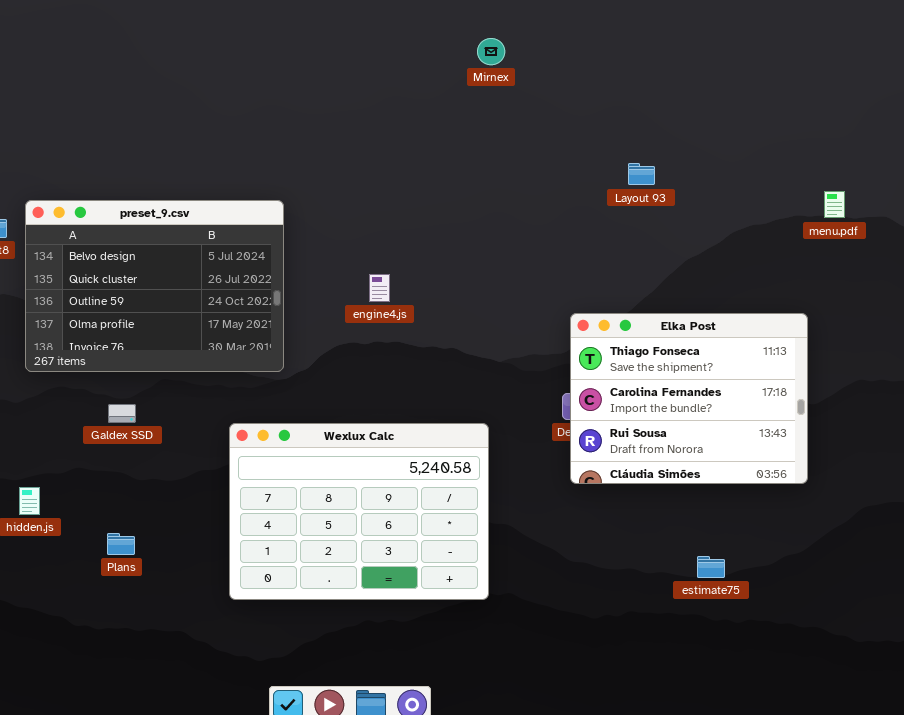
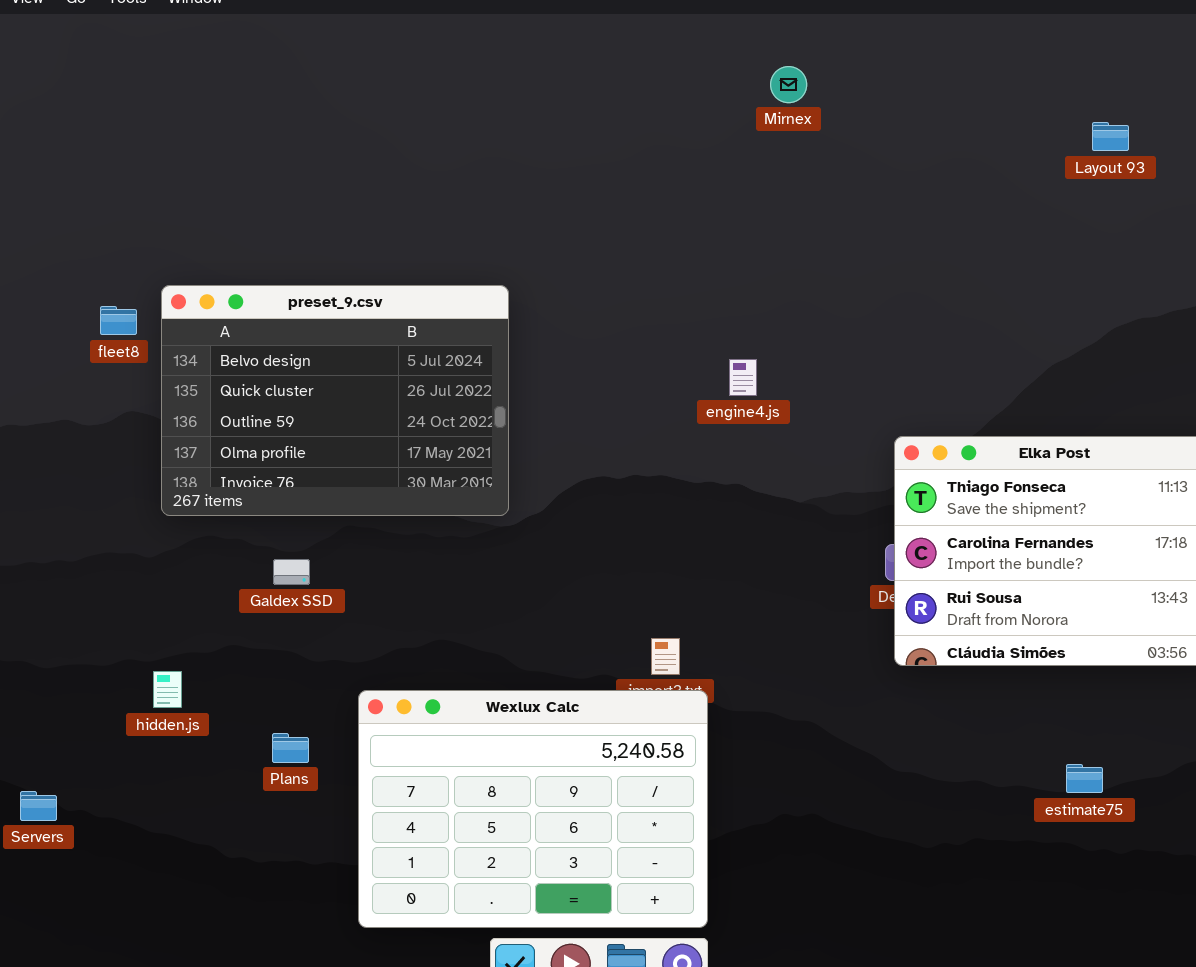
Layout 93: [628,163,655,185] -> [1092,122,1129,151], moved
engine4.js: [369,274,390,302] -> [729,359,757,396], moved
Wexlux Calc: [229,423,489,600] -> [358,690,708,928], moved

